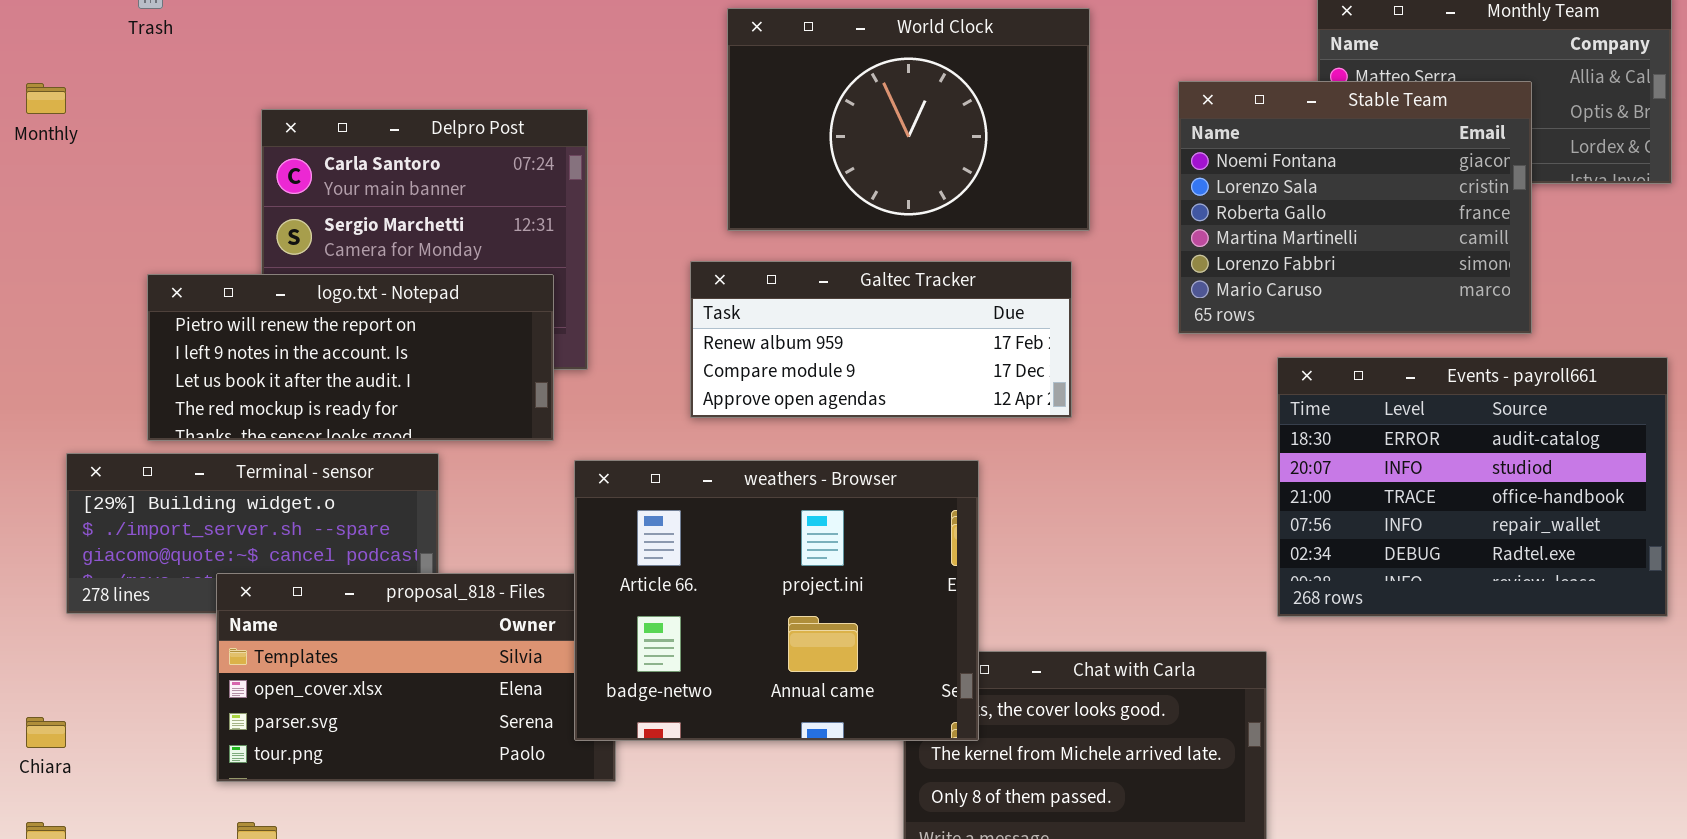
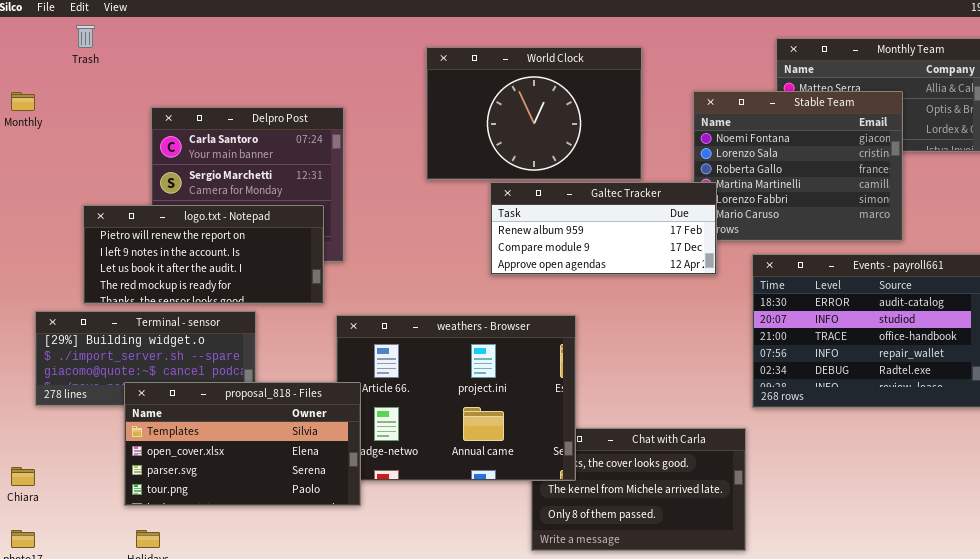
Galtec Tracker: [690,261,1072,418] -> [490,182,717,275], moved
proposal_818 - Files: [216,573,616,782] -> [124,382,361,506], raised

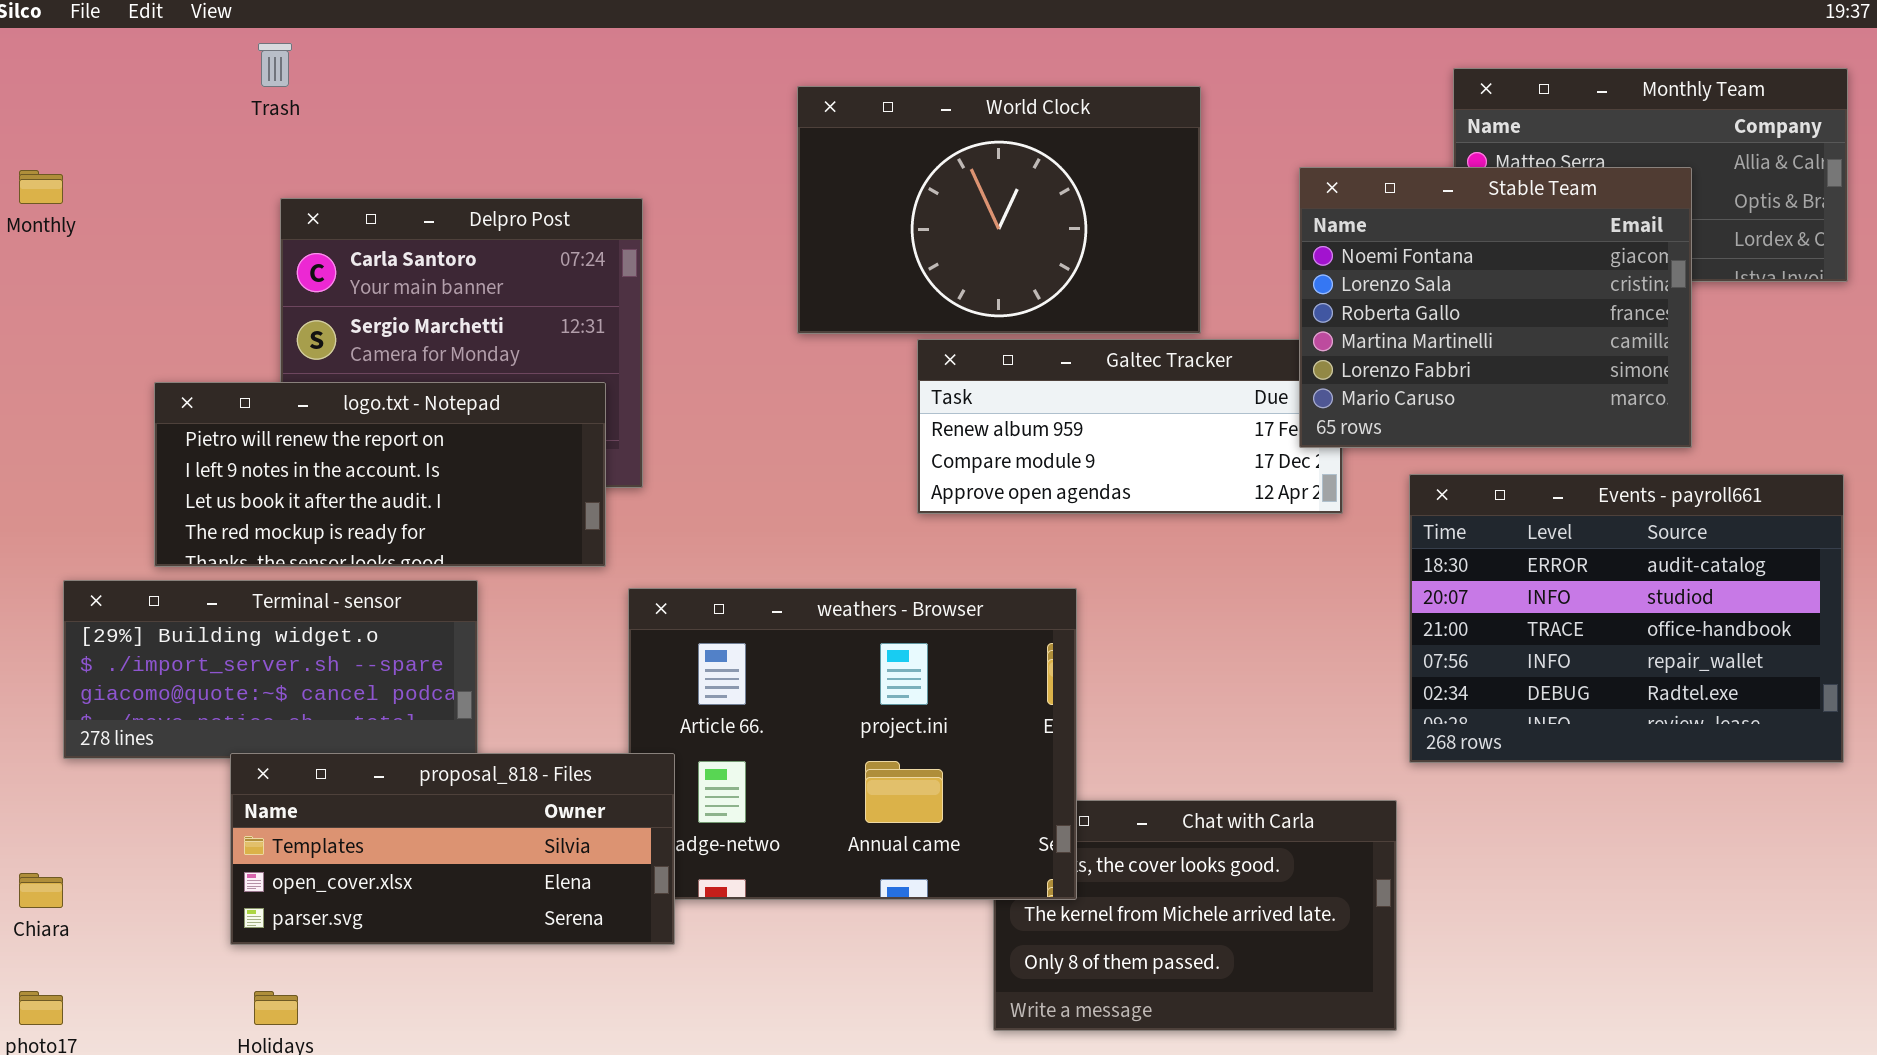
Trash: [76,25,95,48] -> [258,43,292,87], moved
Stable Team: [693,91,903,241] -> [1299,167,1692,448], raised
proposal_818 - Files: [124,382,361,506] -> [230,753,675,945], resized

